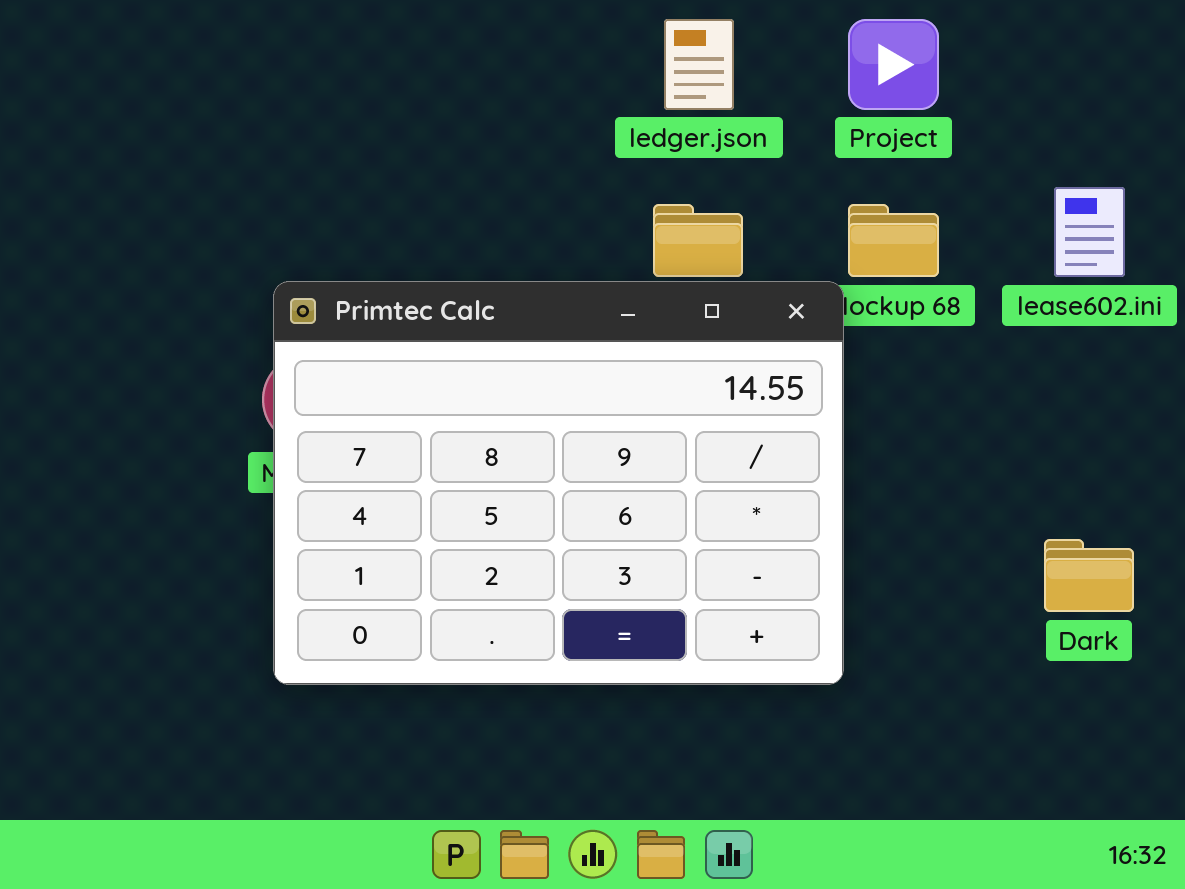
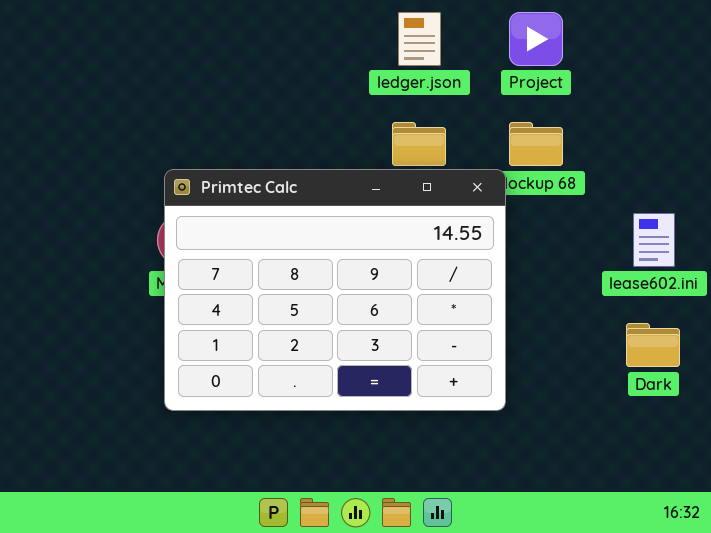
lease602.ini: [1054,187,1125,277] -> [633,213,675,267], moved

